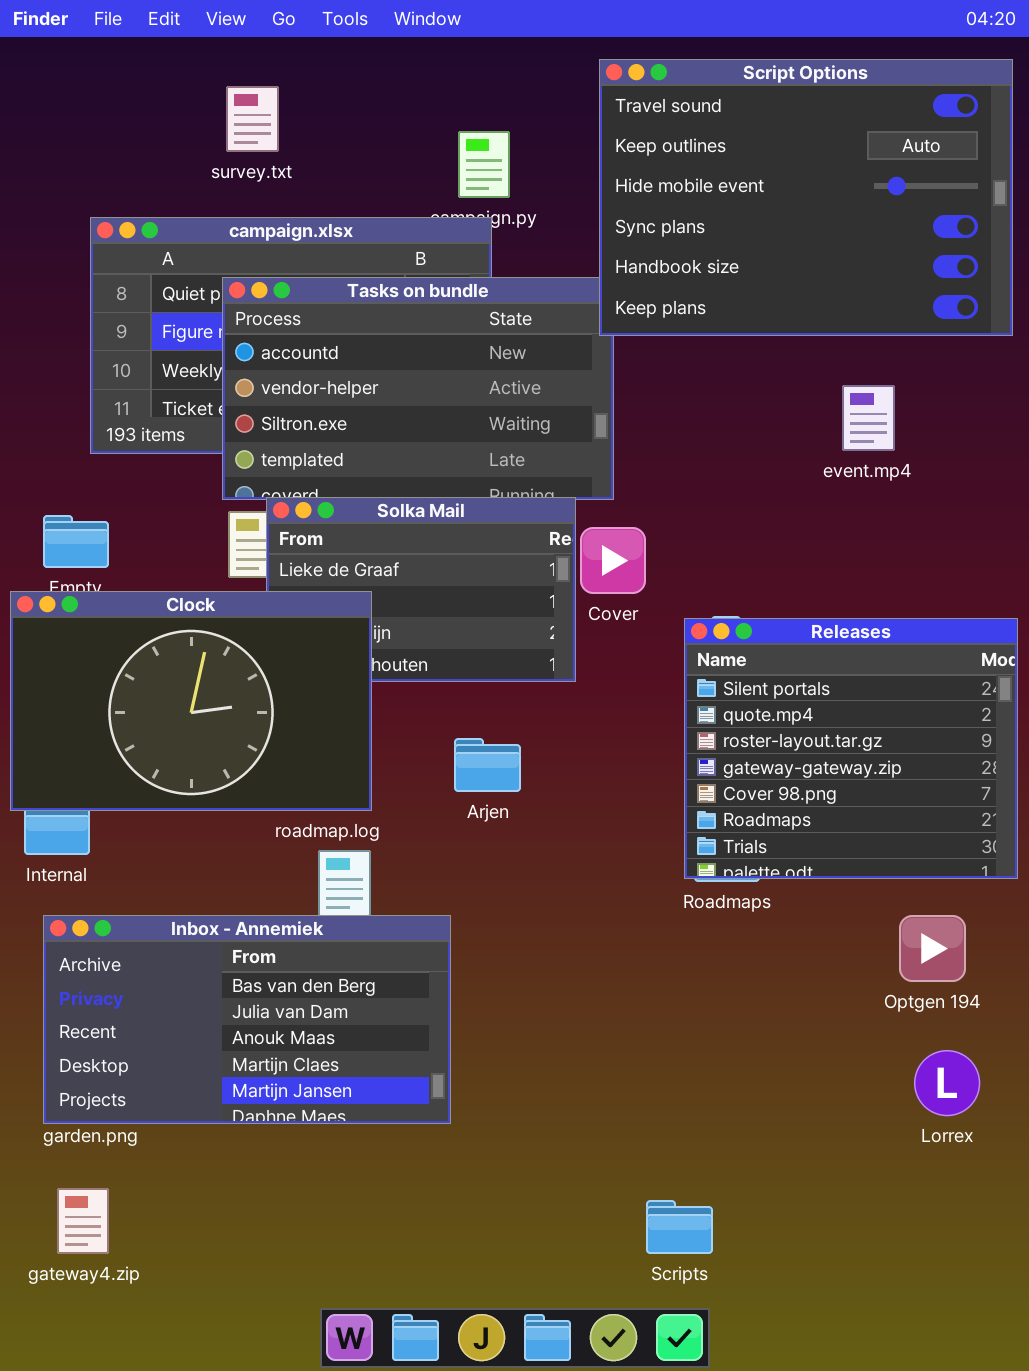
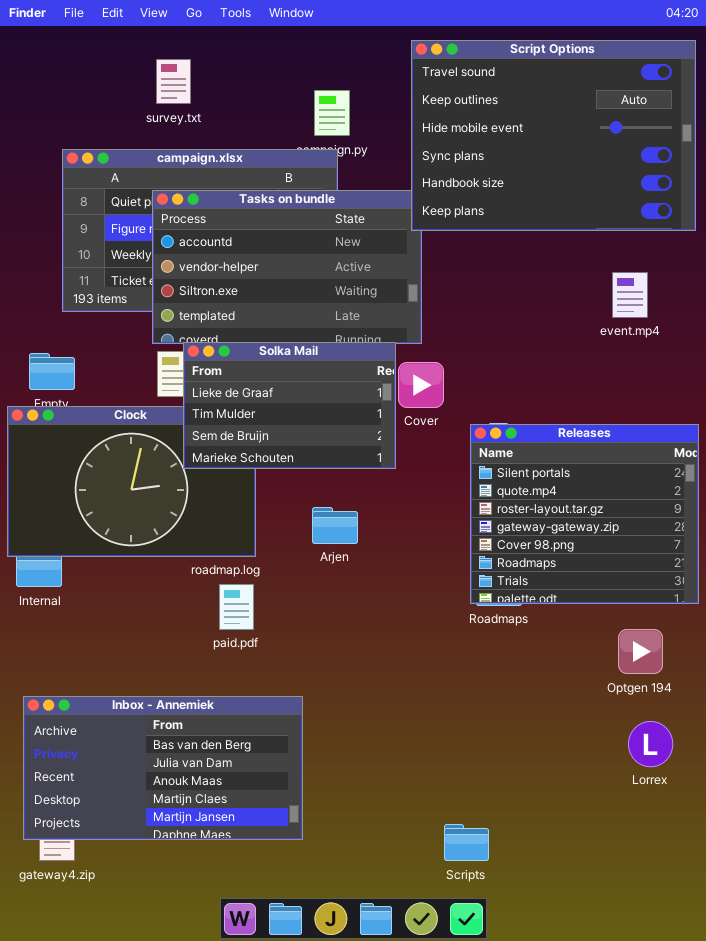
event.mp4: [842,385,895,451] -> [612,272,648,318], moved
Solka Mail: [266,497,576,682] -> [183,342,396,469], raised
Inbox - Annemiek: [43,915,451,1124] -> [23,696,303,840], moved

